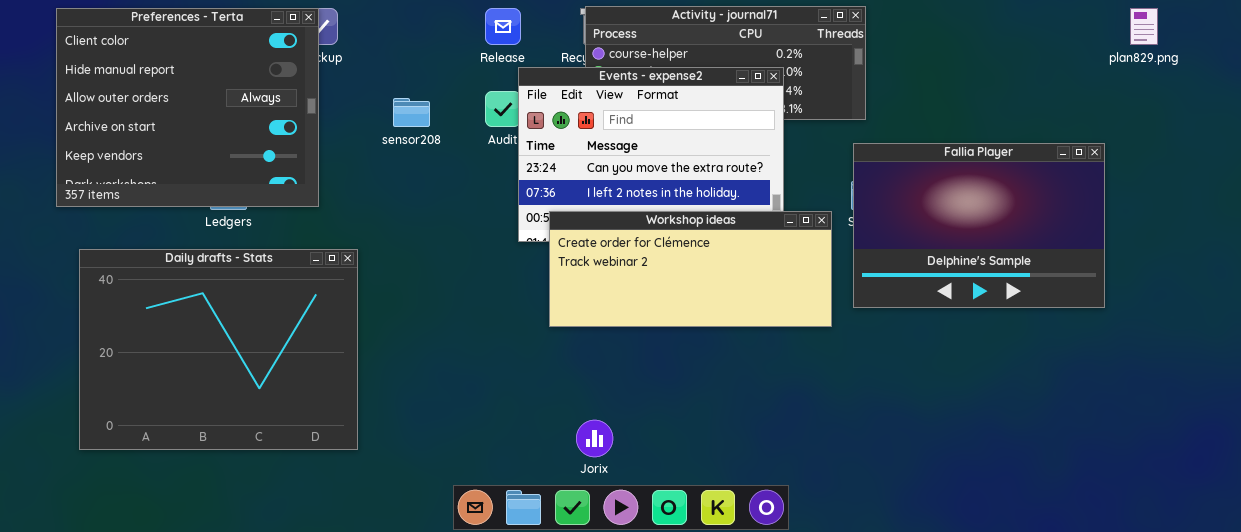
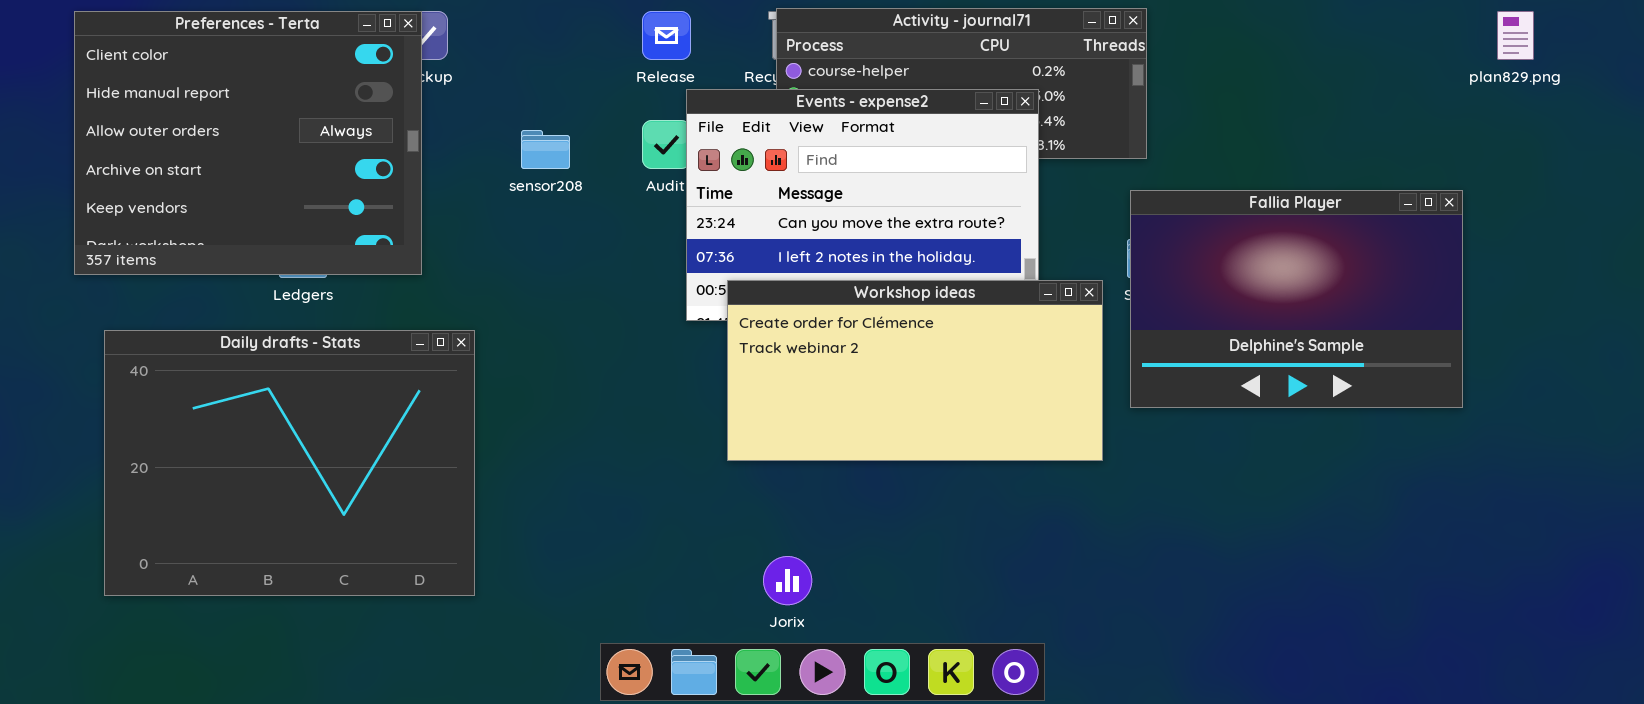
Workshop ideas: [549,211,832,327] -> [727,280,1103,461], resized

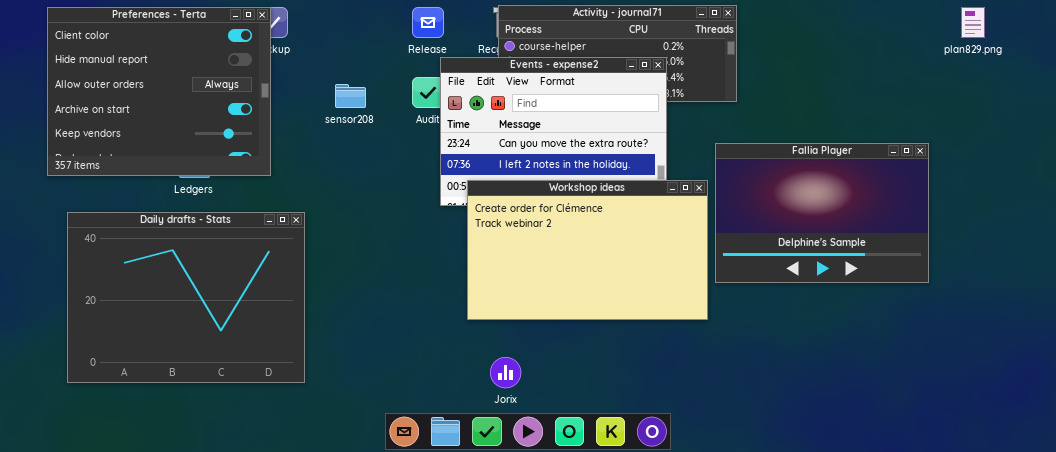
Fallia Player: [1130,190,1463,408] -> [715,143,929,283], moved
Workshop ideas: [727,280,1103,461] -> [467,180,708,320], resized

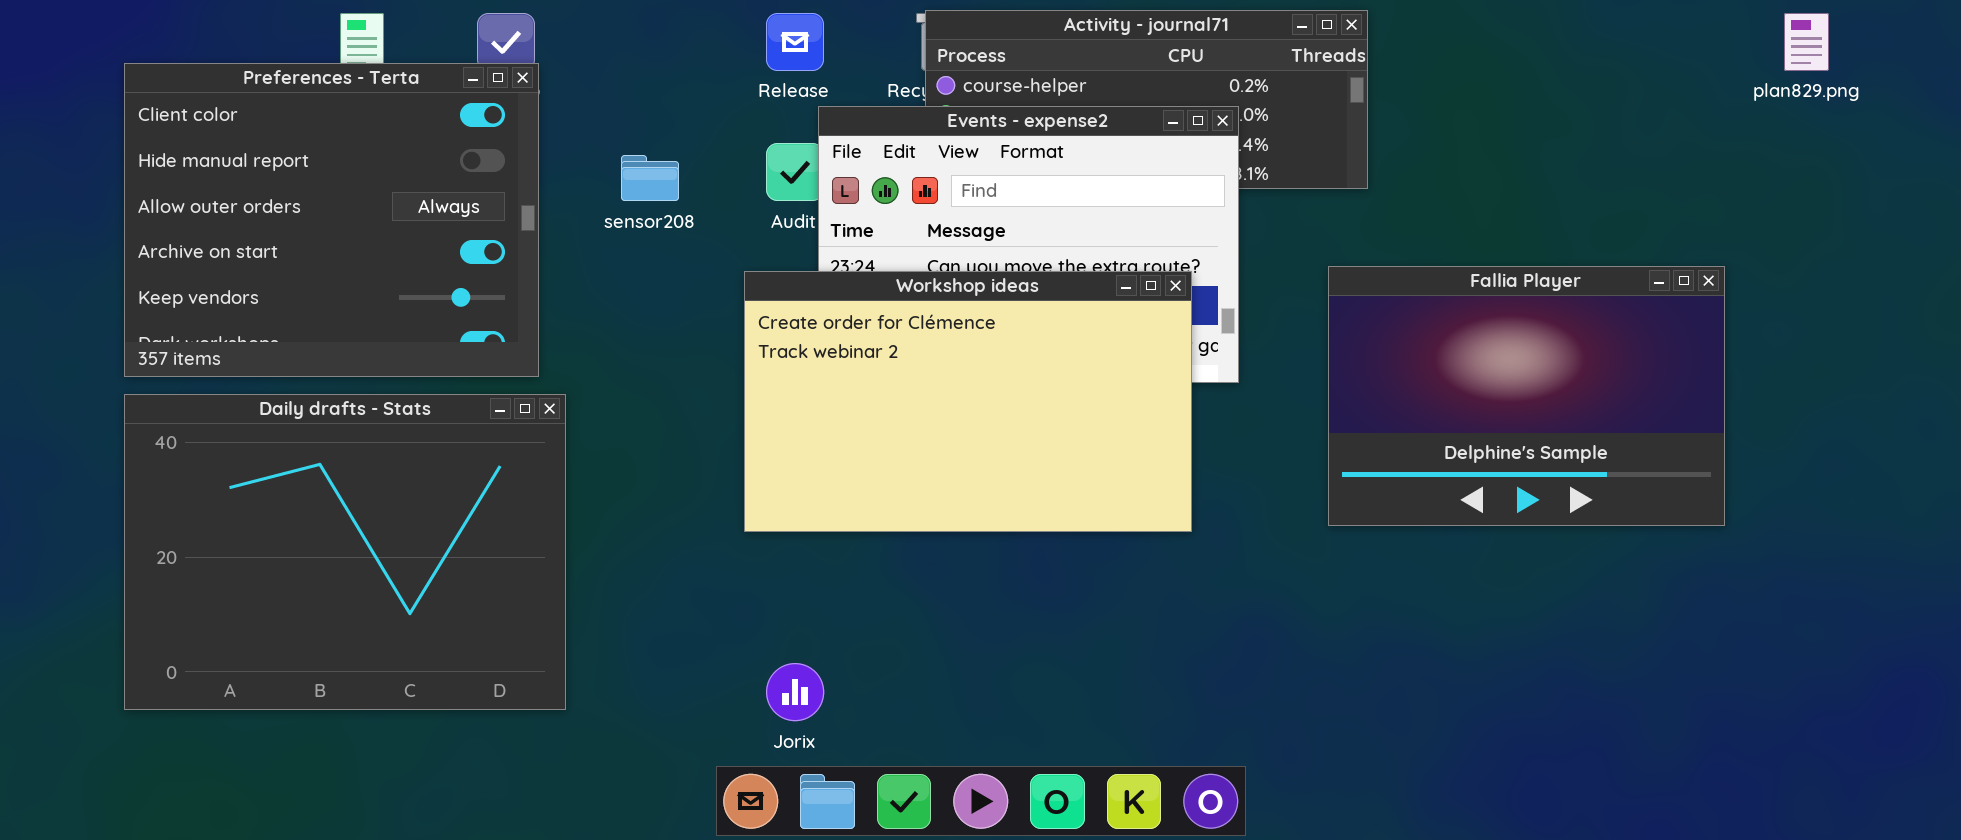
Preferences - Terta: [47,7,271,176] -> [124,63,539,377], moved
Workshop ideas: [467,180,708,320] -> [744,271,1192,532], moved
Jorix: [490,357,521,388] -> [766,663,824,721], moved

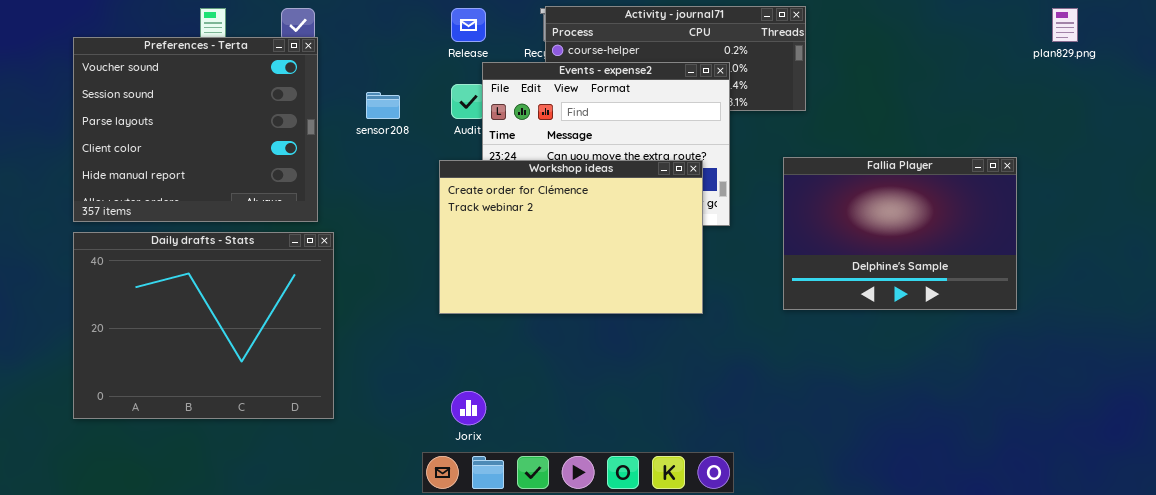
Preferences - Terta: [124,63,539,377] -> [73,37,318,222], scrolled up 3 rows

